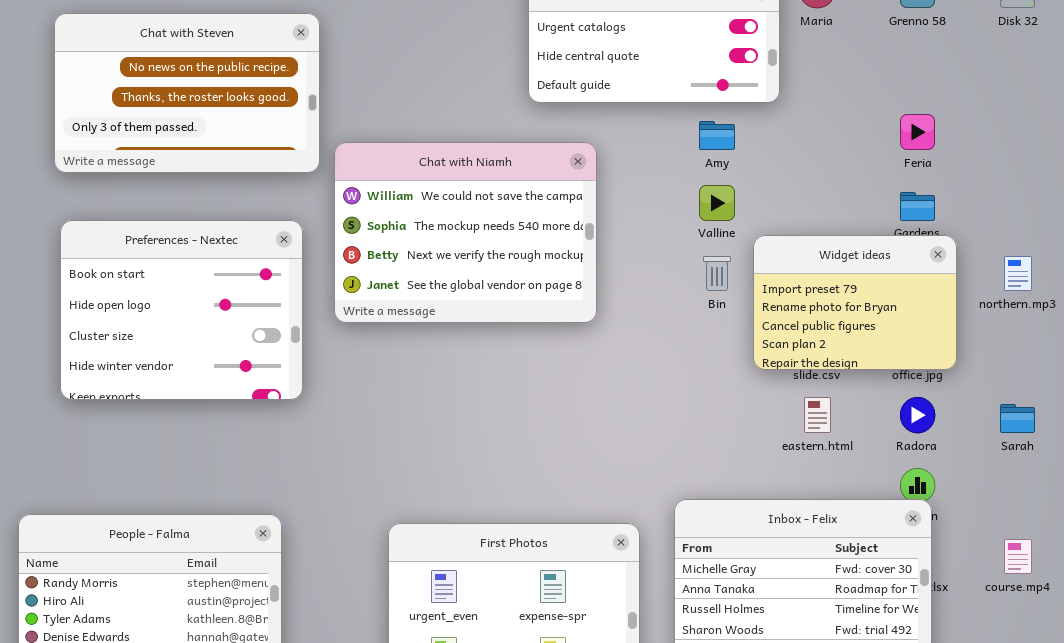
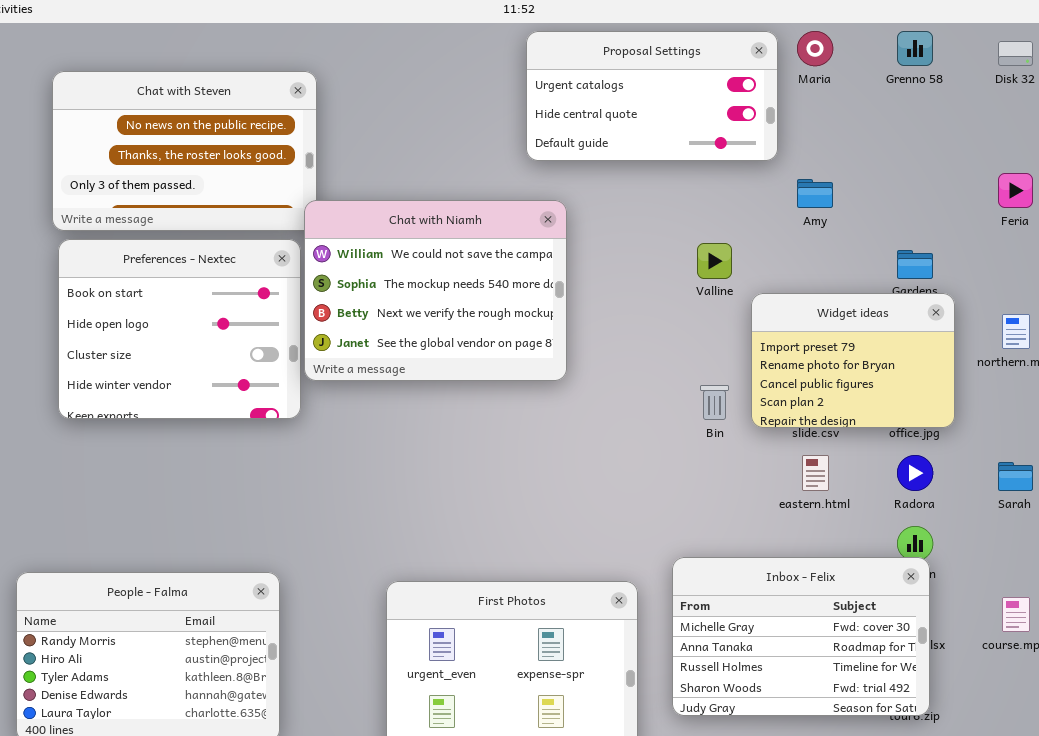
Feria: [900,114,935,150] -> [998,173,1033,208], moved
Amy: [699,121,735,150] -> [797,179,833,208], moved
Chat with Niamh: [334,142,597,323] -> [304,200,567,381], moved
Preferences - Nextec: [60,220,303,400] -> [58,239,301,419], moved
Bin: [703,256,731,291] -> [700,385,729,420], moved

